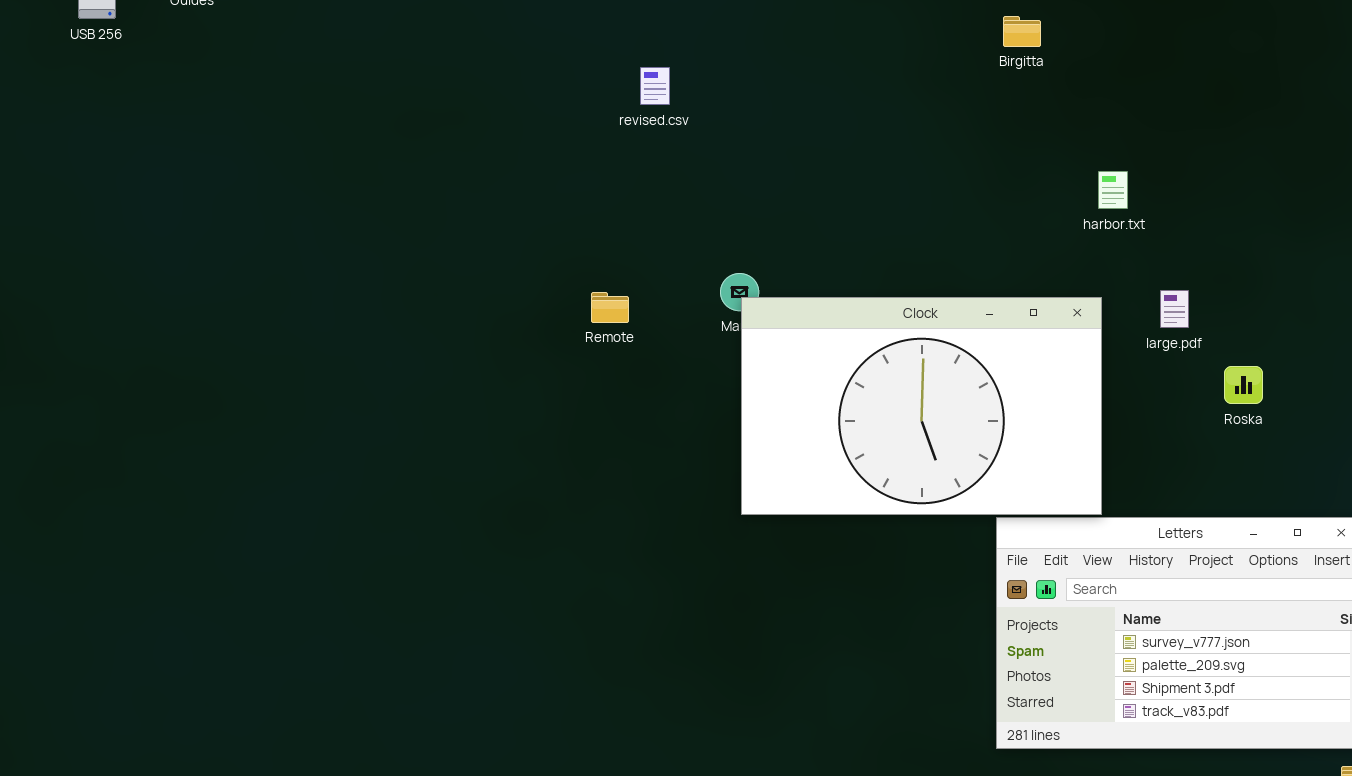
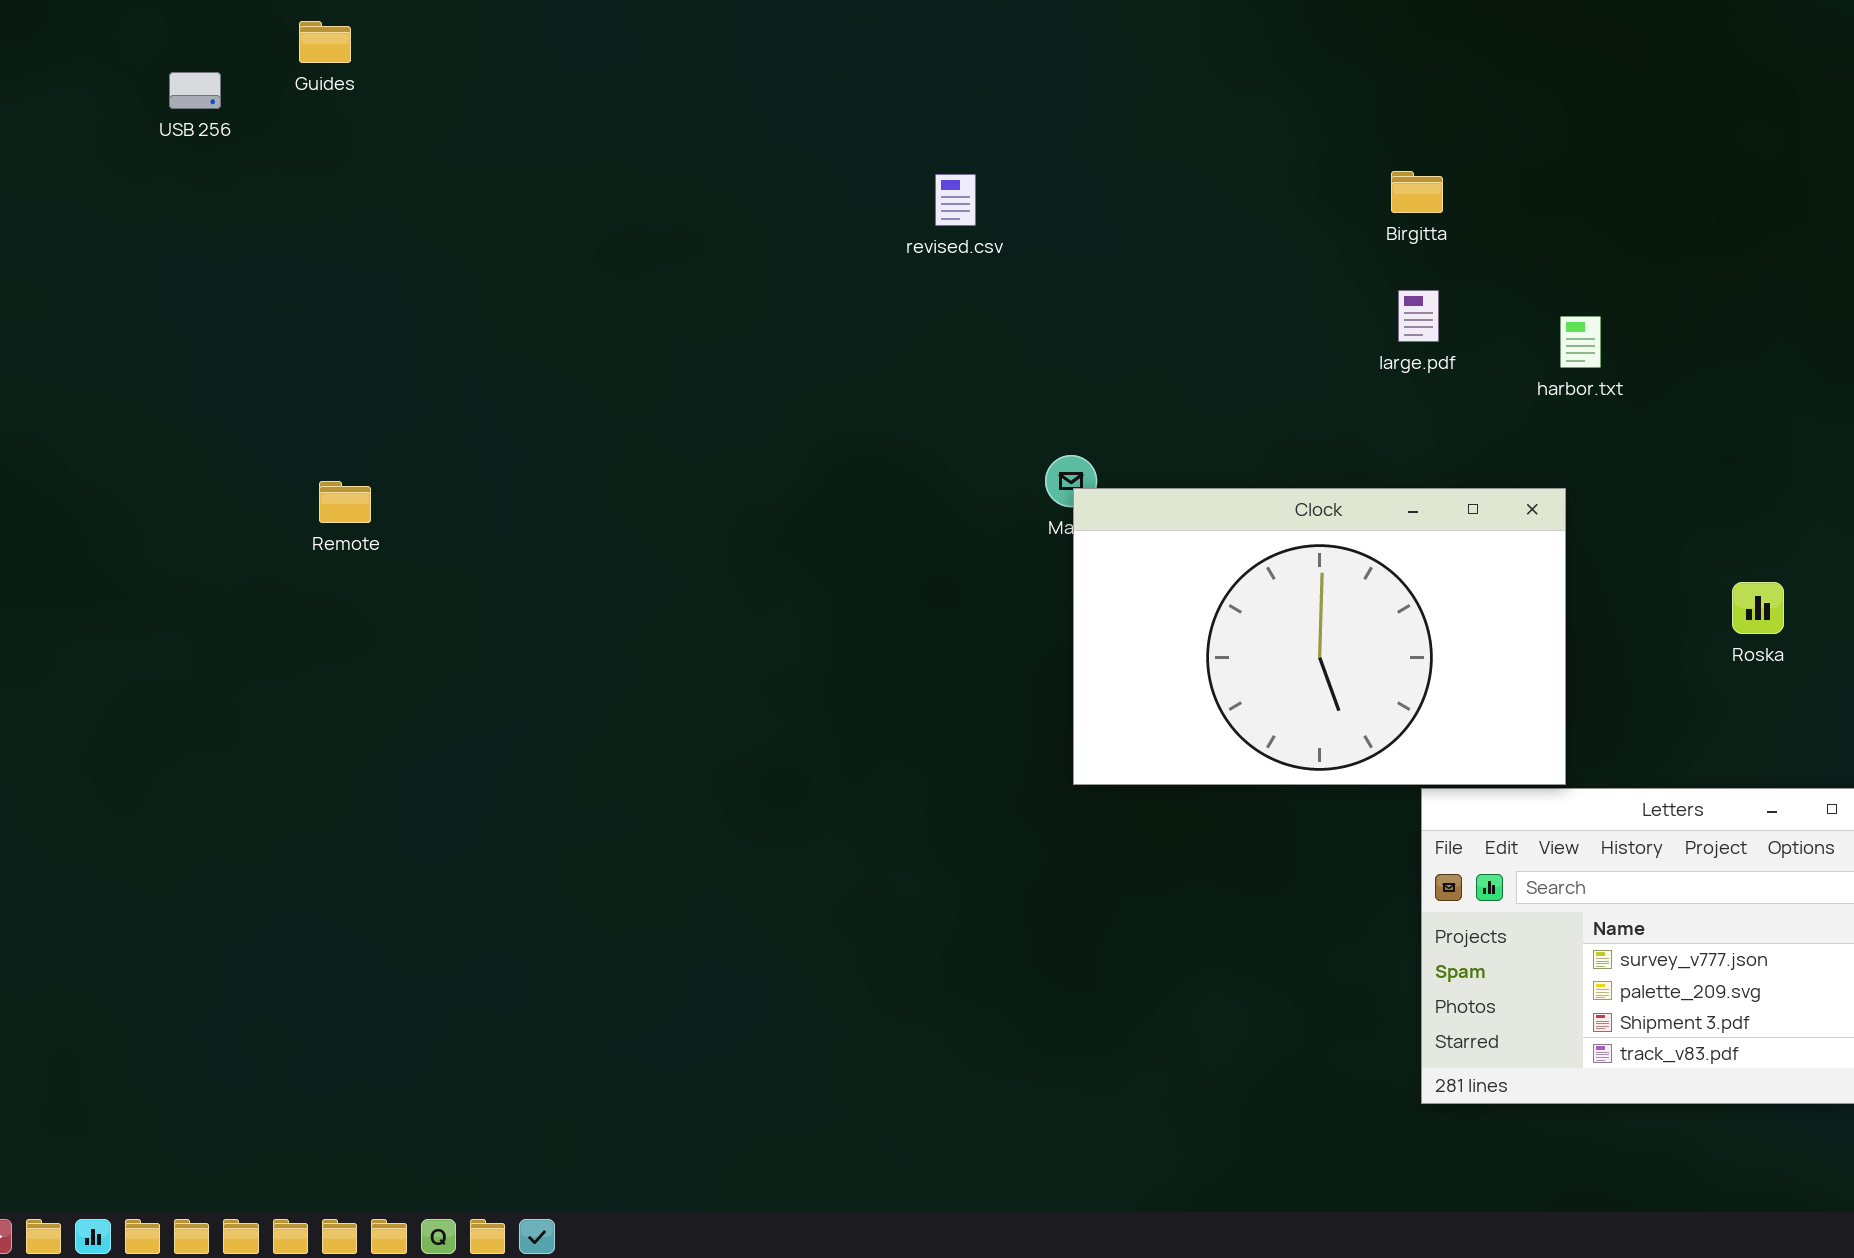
Birgitta: [1003,16,1041,47] -> [1391,171,1443,213], moved
large.pdf: [1160,290,1189,328] -> [1398,290,1439,342], moved
Remote: [591,292,629,323] -> [319,481,371,523], moved

